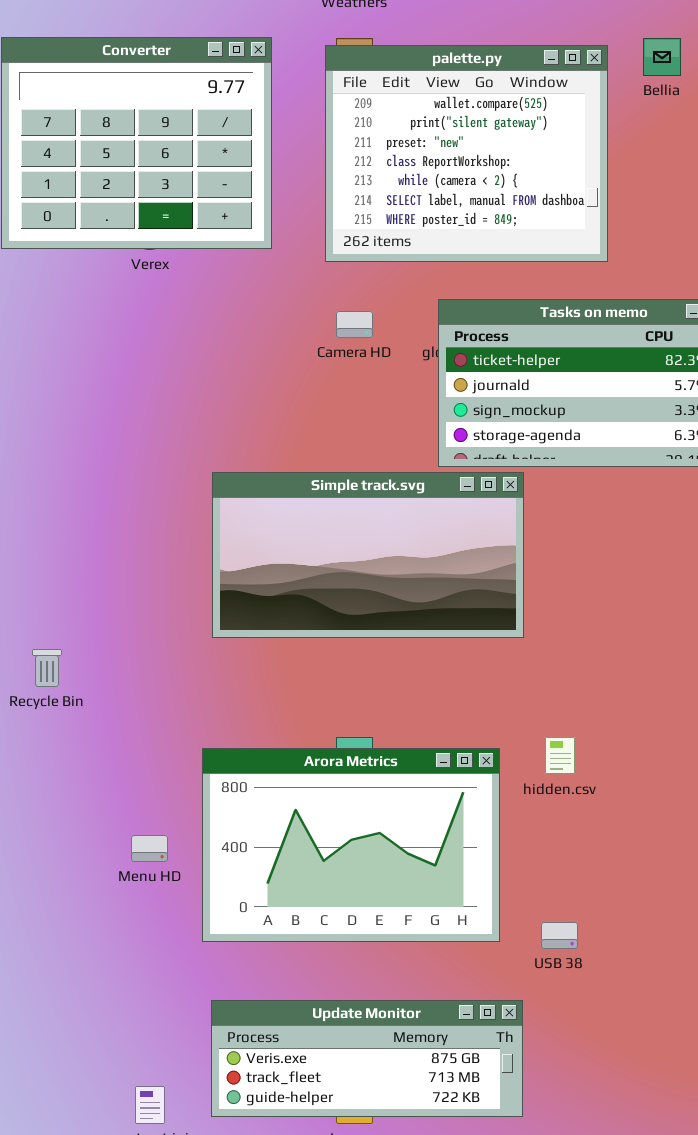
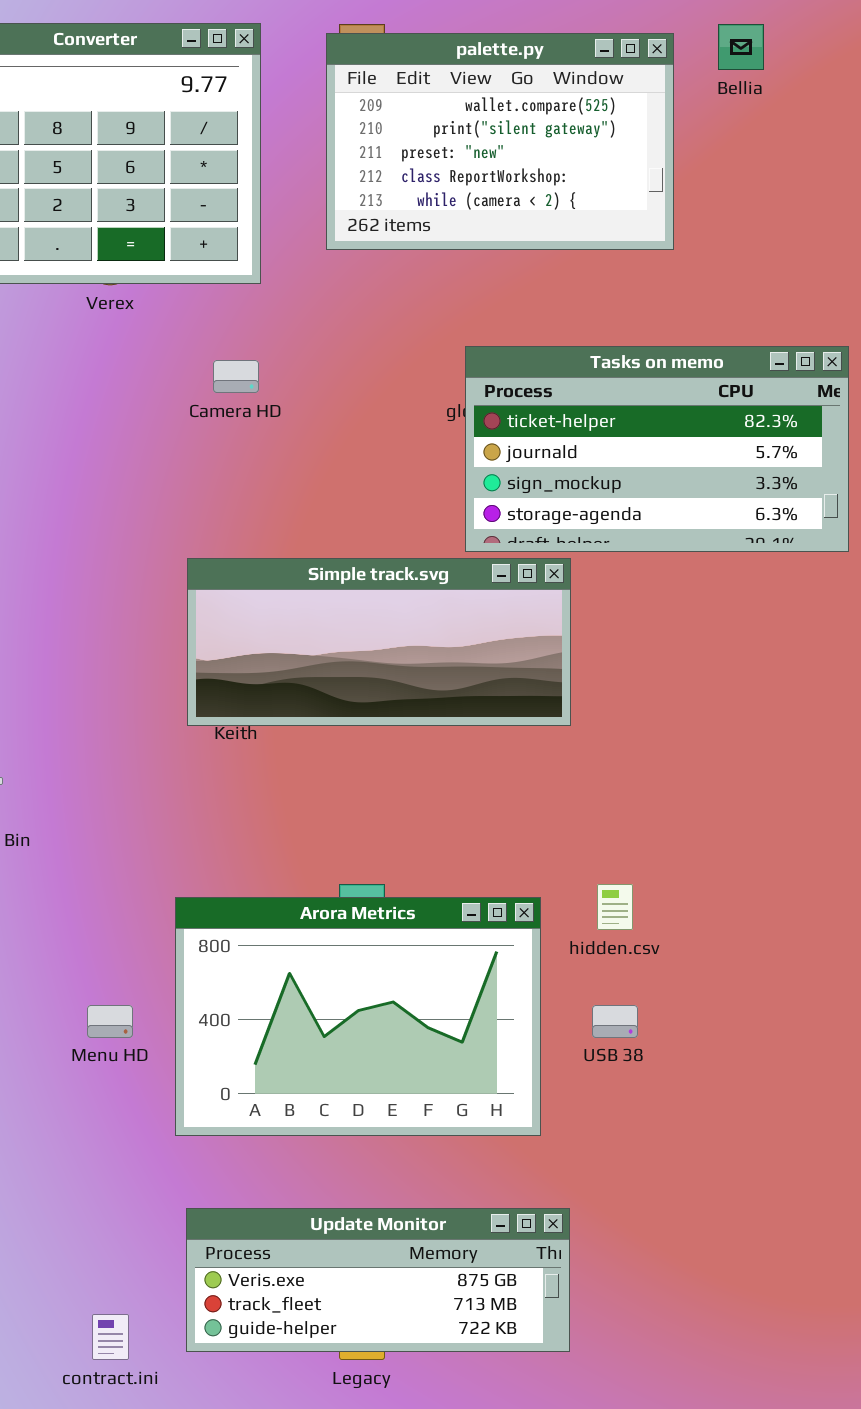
palette.py: [325,45,608,262] -> [326,33,674,250], resized
Camera HD: [336,311,373,338] -> [213,360,259,393], moved
Simple track.svg: [212,472,524,638] -> [187,558,571,726], resized
USB 38: [541,922,578,949] -> [592,1005,638,1038], moved

